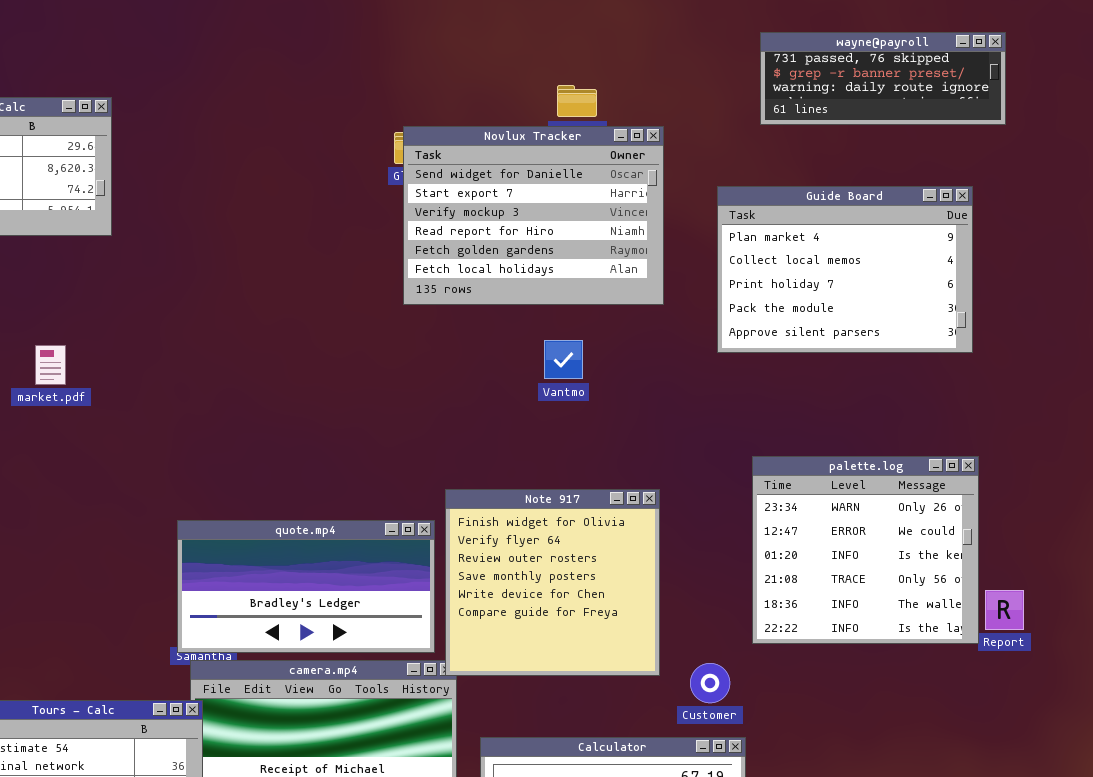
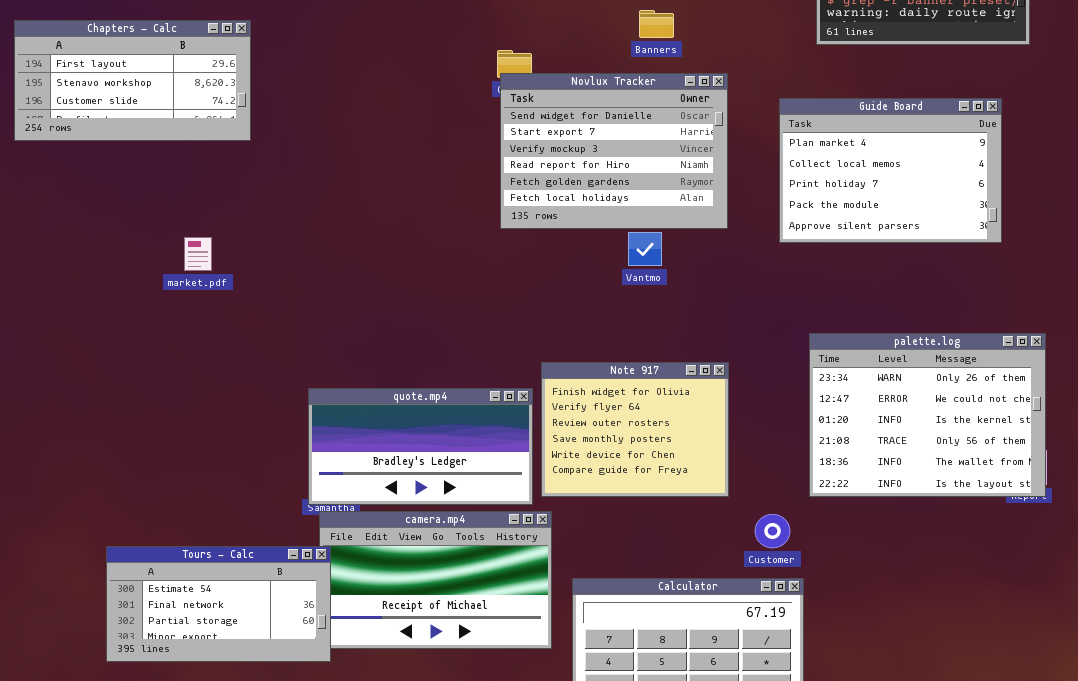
Novlux Tracker: [403,126,664,305] -> [500,73,728,229], moved
palette.log: [752,456,979,644] -> [809,333,1046,497], resized
Note 917: [445,489,660,676] -> [541,362,729,497], resized

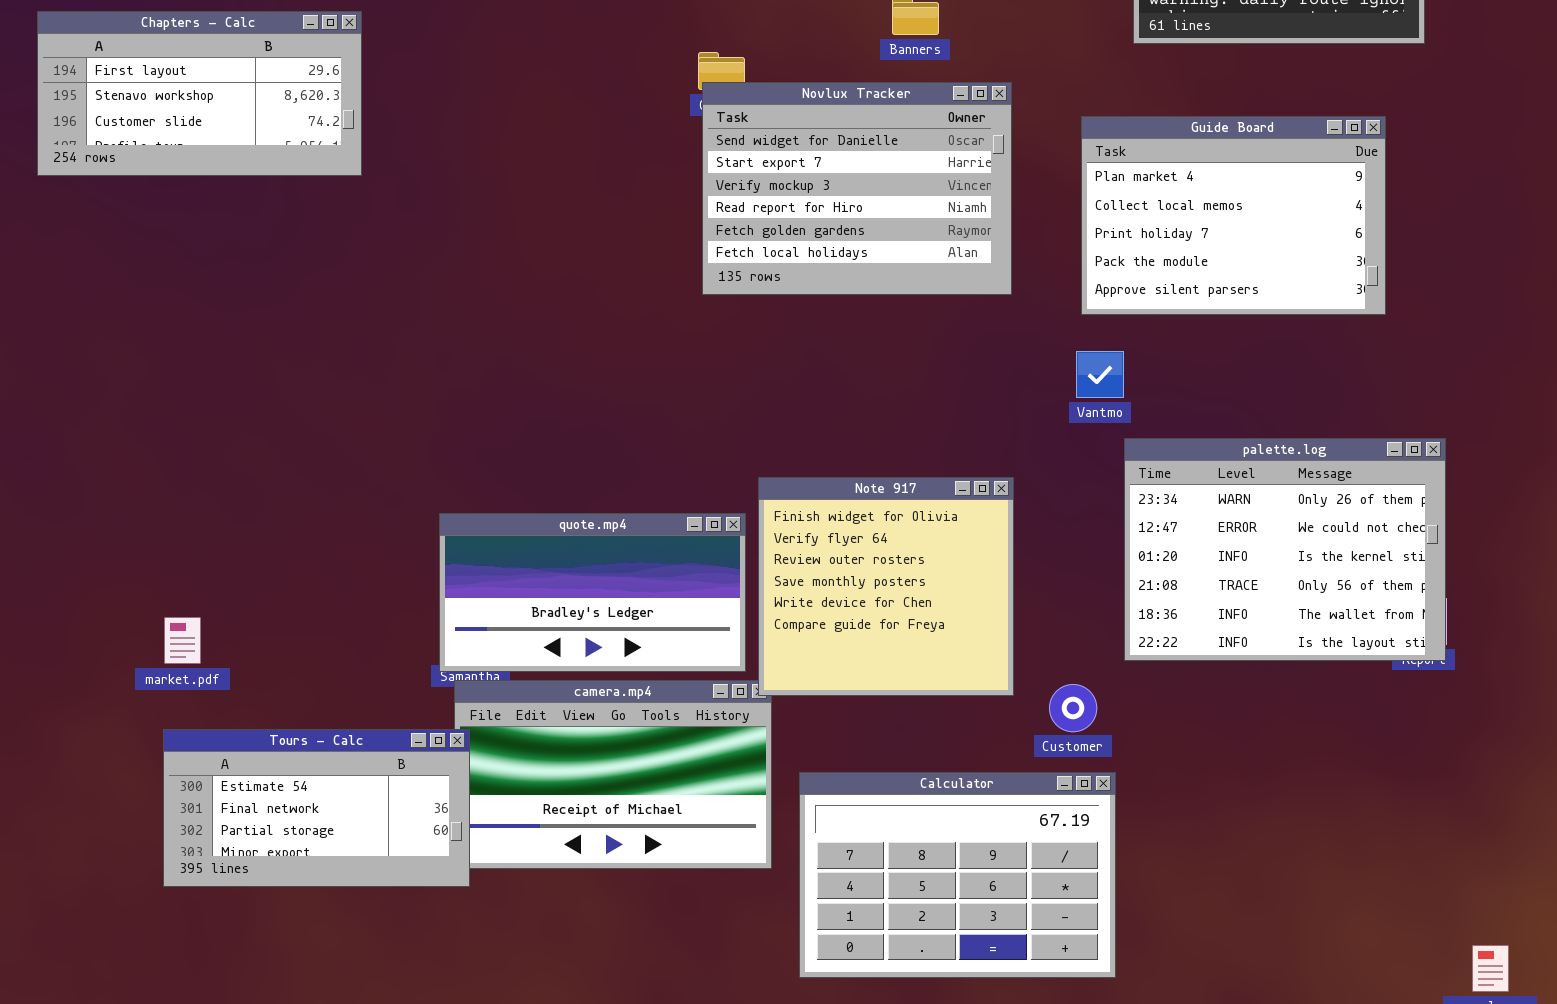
Vantmo: [628,232,662,266] -> [1076,351,1124,398], moved
market.pdf: [184,237,212,271] -> [164,617,201,664], moved
Note 917: [541,362,729,497] -> [758,477,1014,696], resized

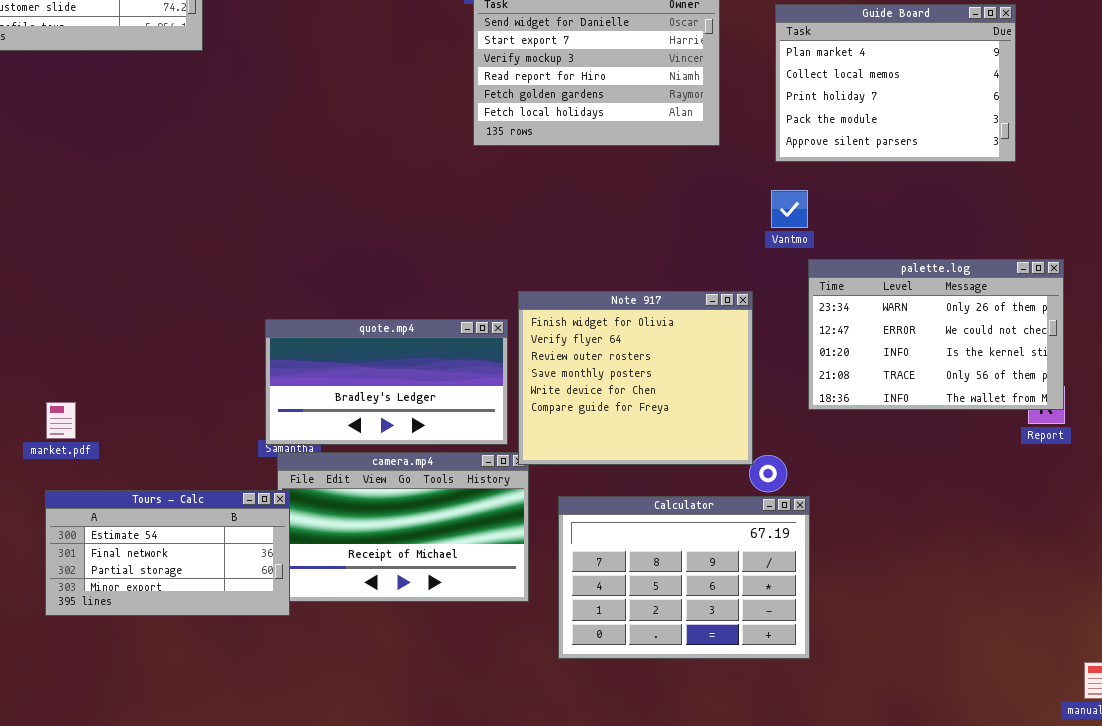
palette.log: [1124,438,1446,661] -> [808,259,1064,410], resized
Note 917: [758,477,1014,696] -> [518,291,753,465], resized
Calculator: [799,772,1116,978] -> [558,496,810,659], moved

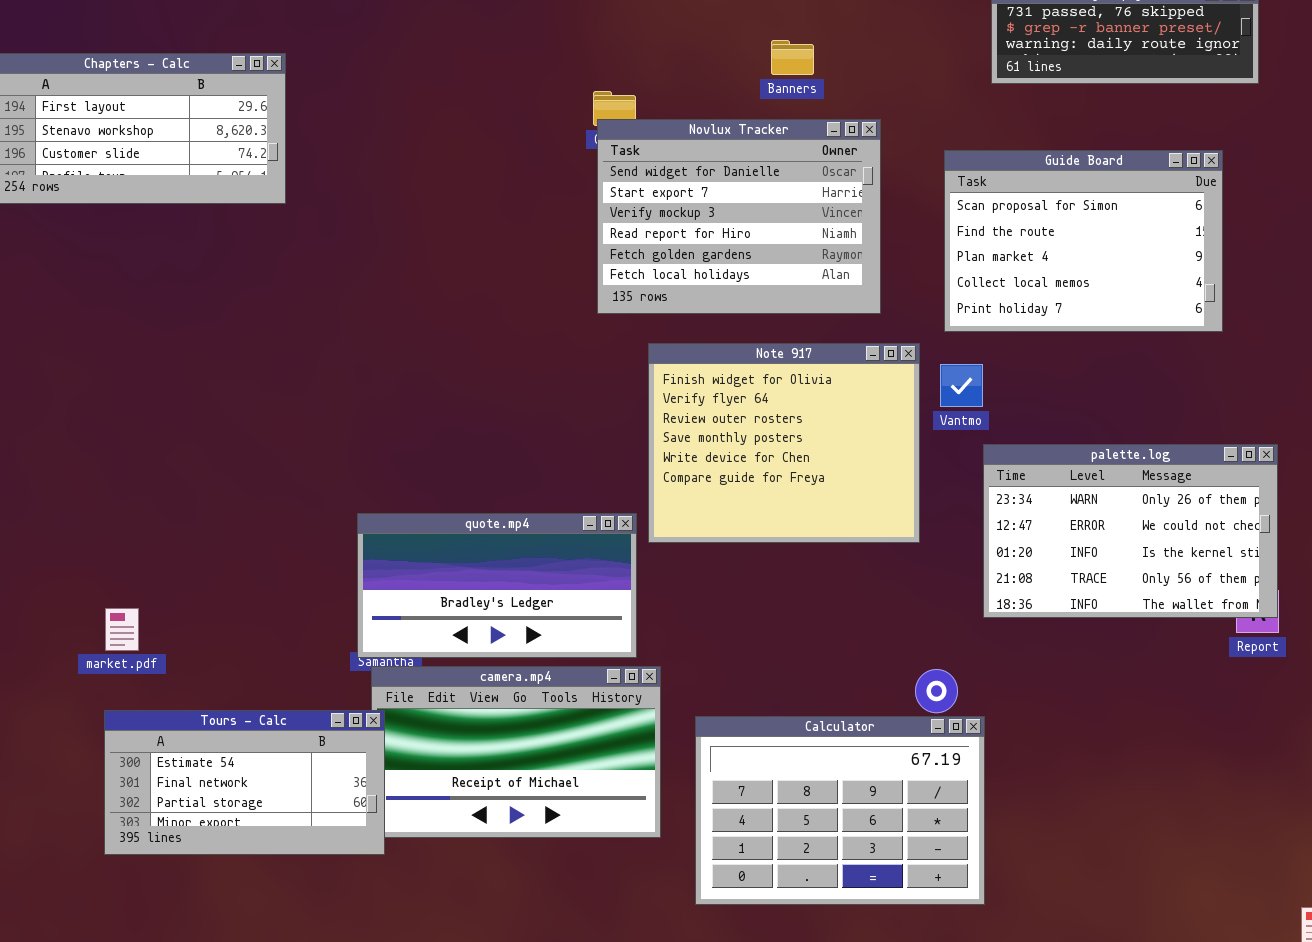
Guide Board: [775,4,1016,162] -> [944,150,1223,332], scrolled up 2 rows
Note 917: [518,291,753,465] -> [648,343,920,543], moved

